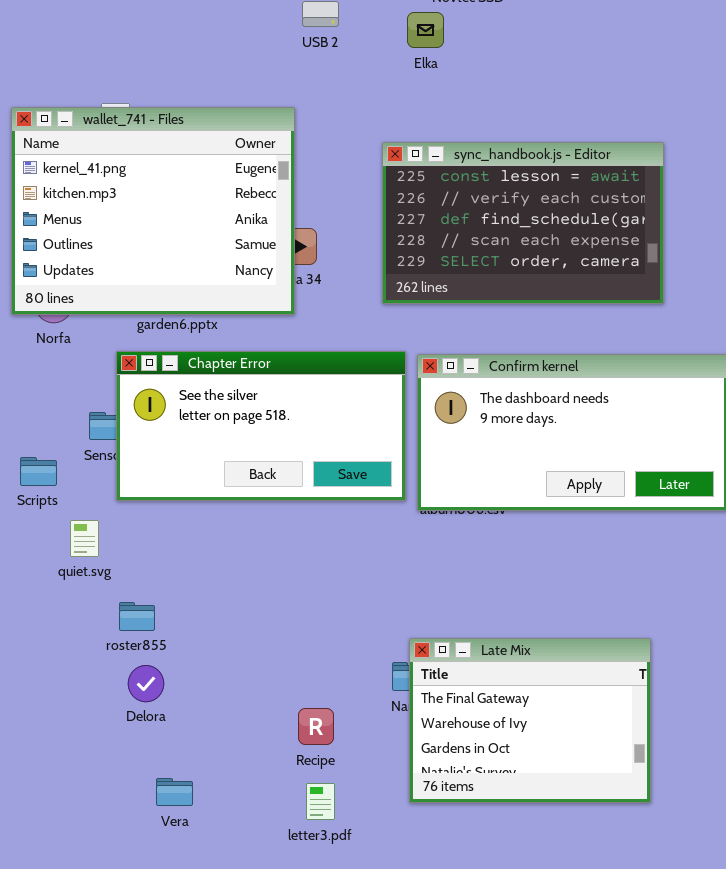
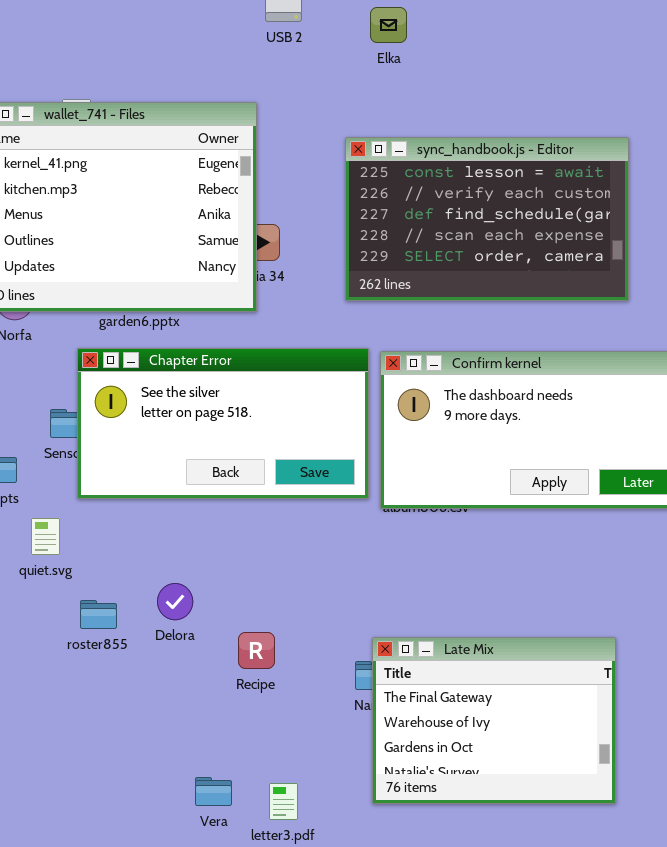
Delora: [128,665,164,702] -> [157,583,193,620], moved
Recipe: [298,708,334,745] -> [238,632,275,669], moved
Vera: [156,778,193,806] -> [195,777,232,806], moved

